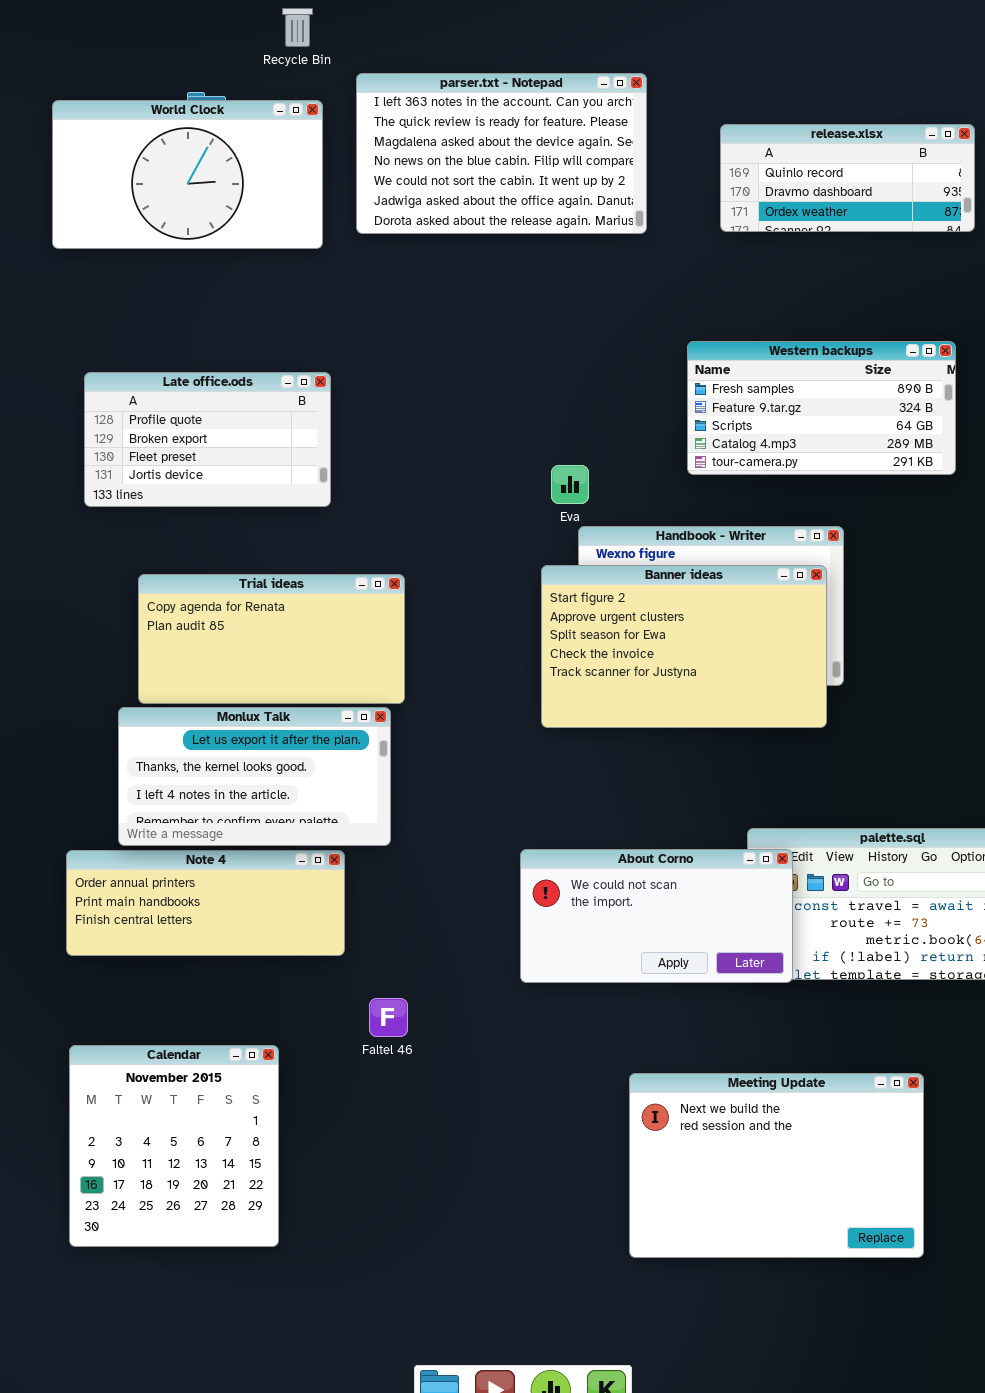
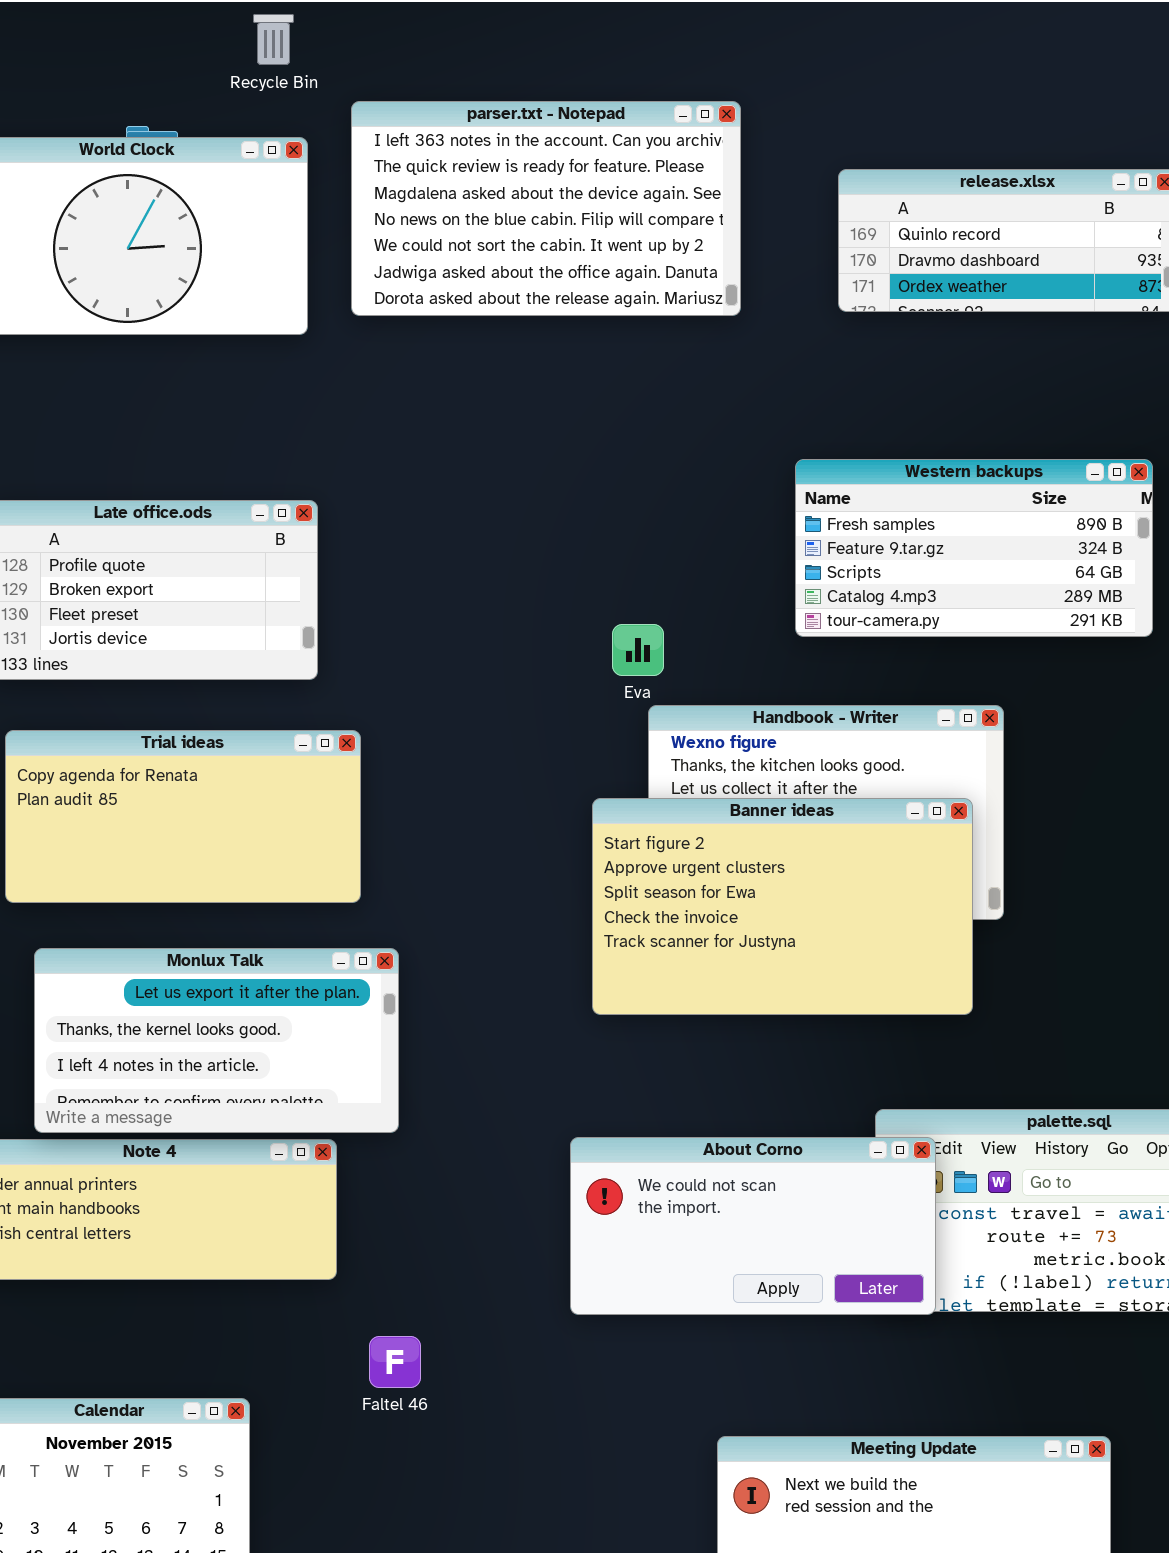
Banner ideas: [541,565,827,728] -> [592,798,973,1015], moved
Trial ideas: [138,574,405,704] -> [5,730,361,903], moved

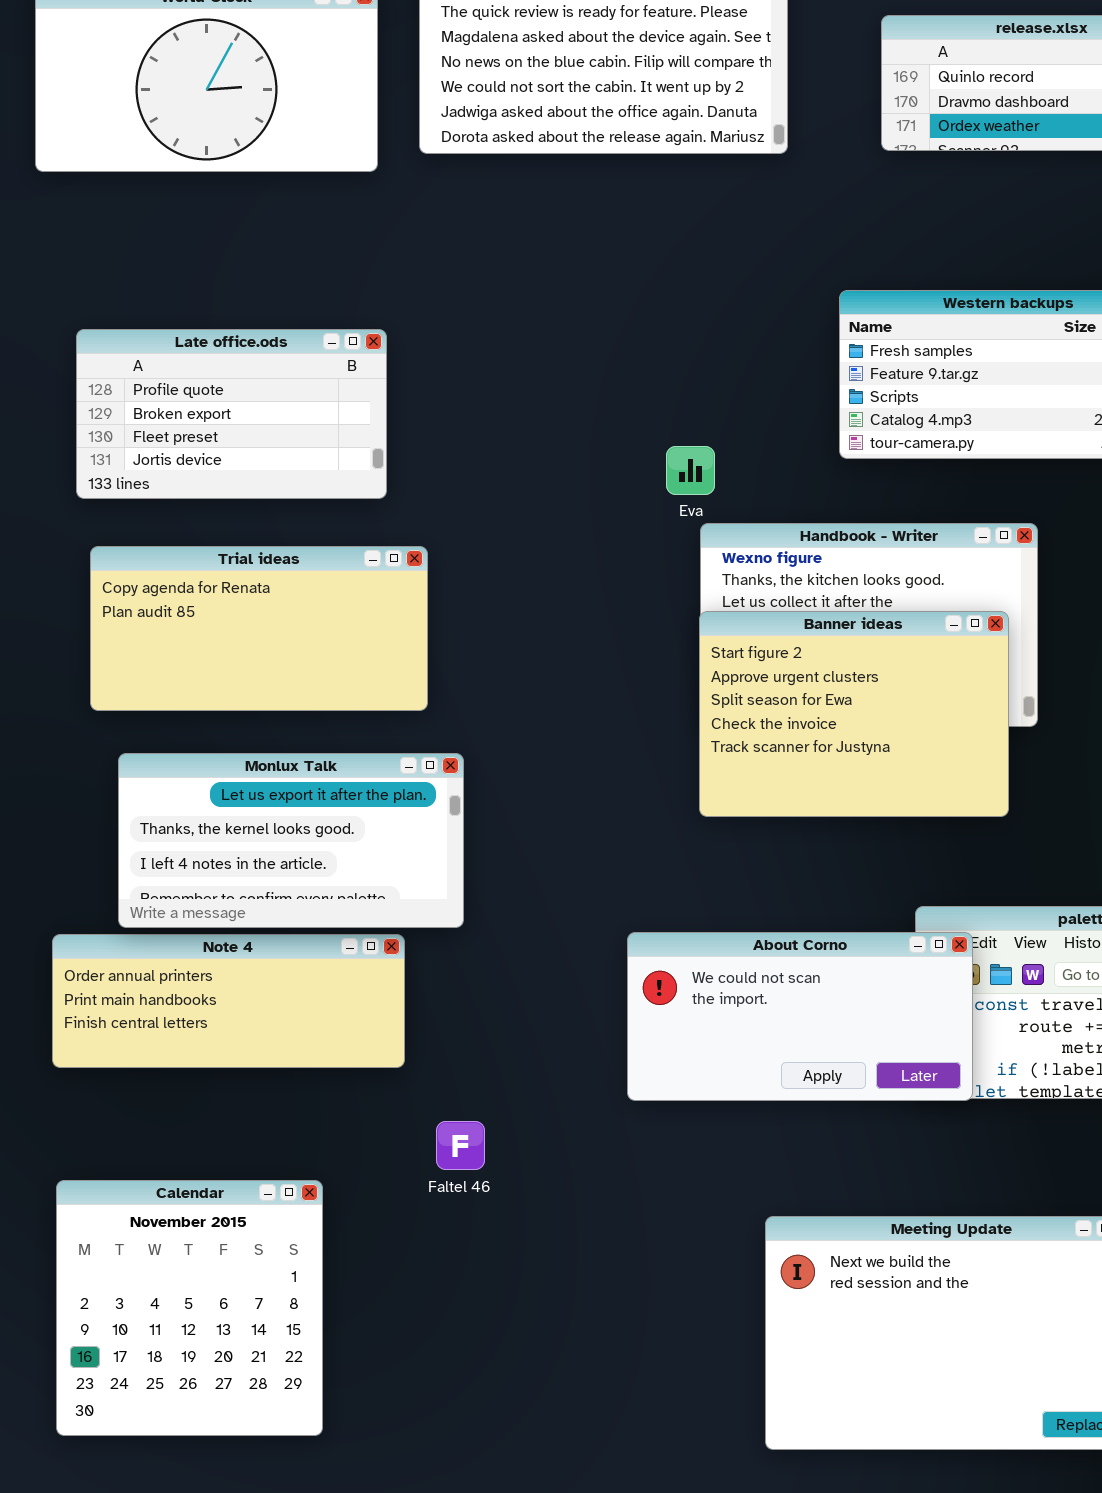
Banner ideas: [592,798,973,1015] -> [699,611,1009,817], resized

